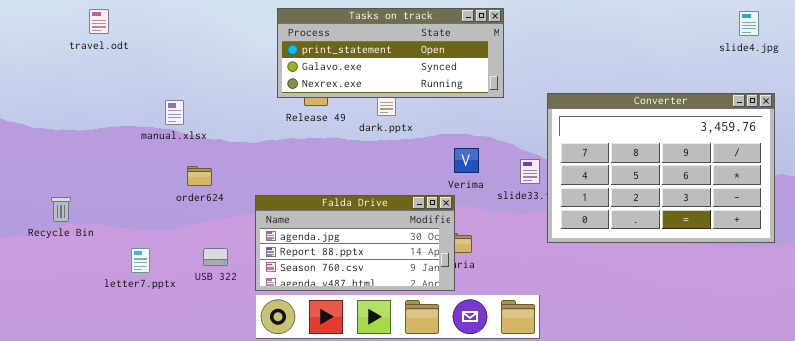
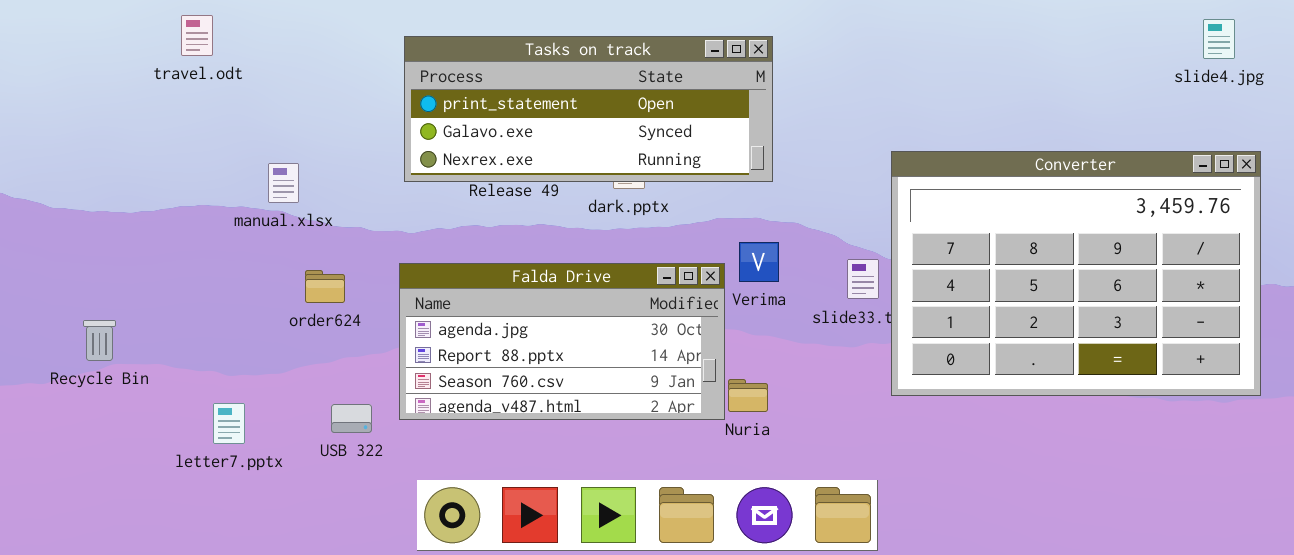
Tasks on track: [277,8,504,98] -> [404,36,773,182], moved
travel.odt: [89,9,109,34] -> [181,15,213,56], moved
Falda Drive: [255,195,455,291] -> [399,263,725,420], moved

